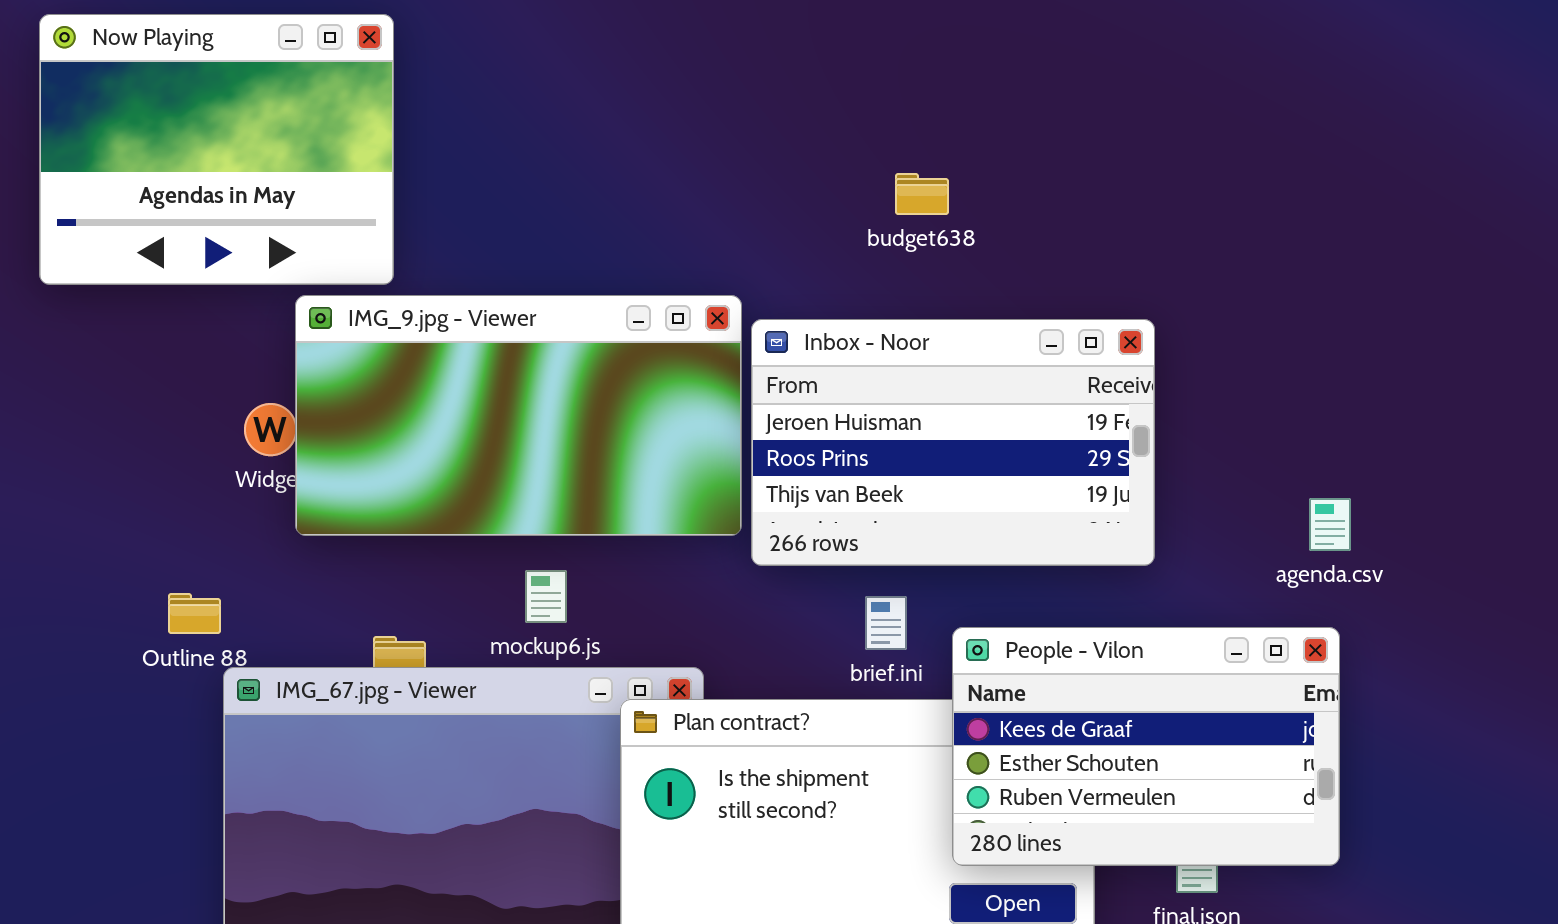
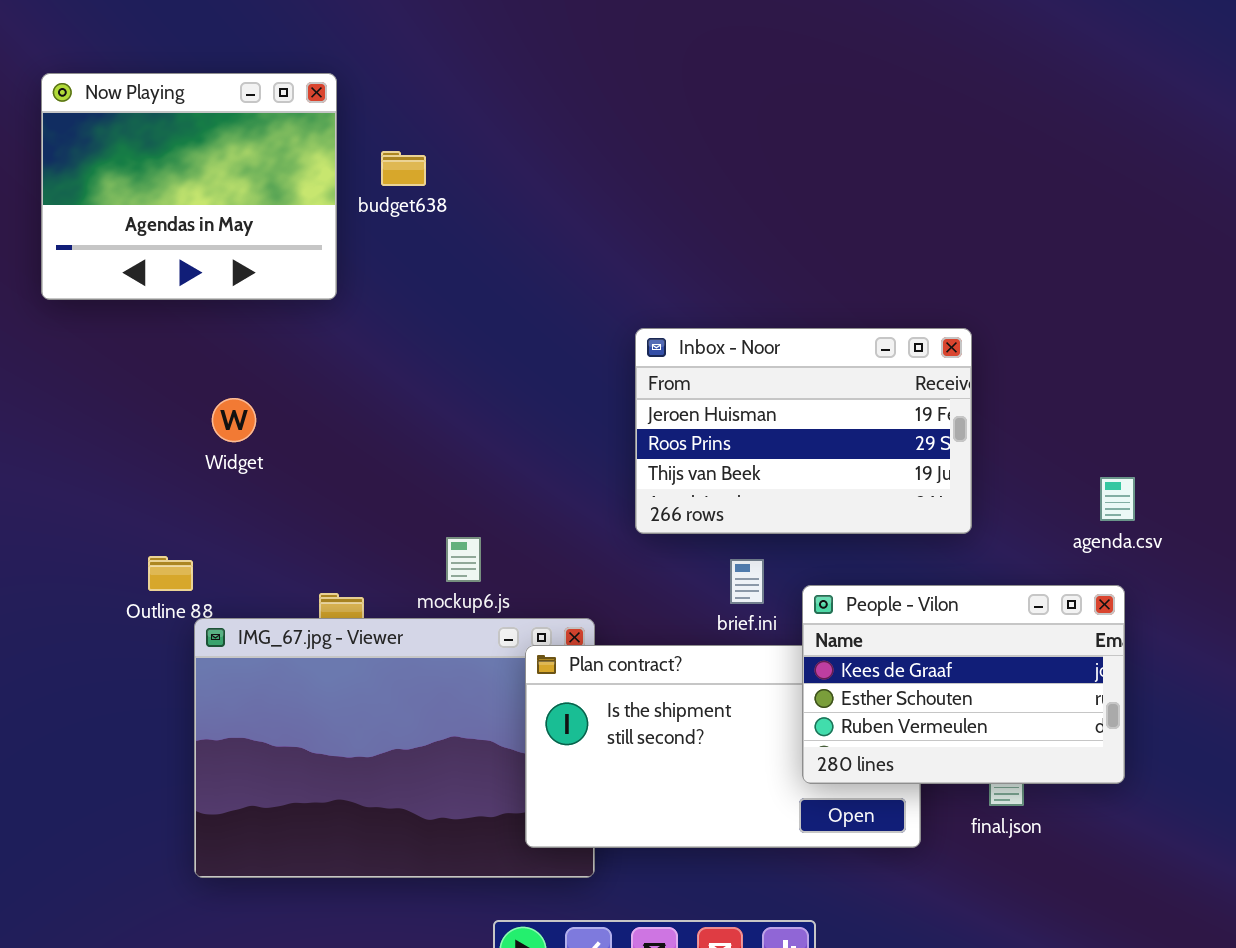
budget638: [895,173,949,215] -> [381,151,426,186], moved
IMG_9.jpg - Viewer: [295,295,742,536] -> none, closed

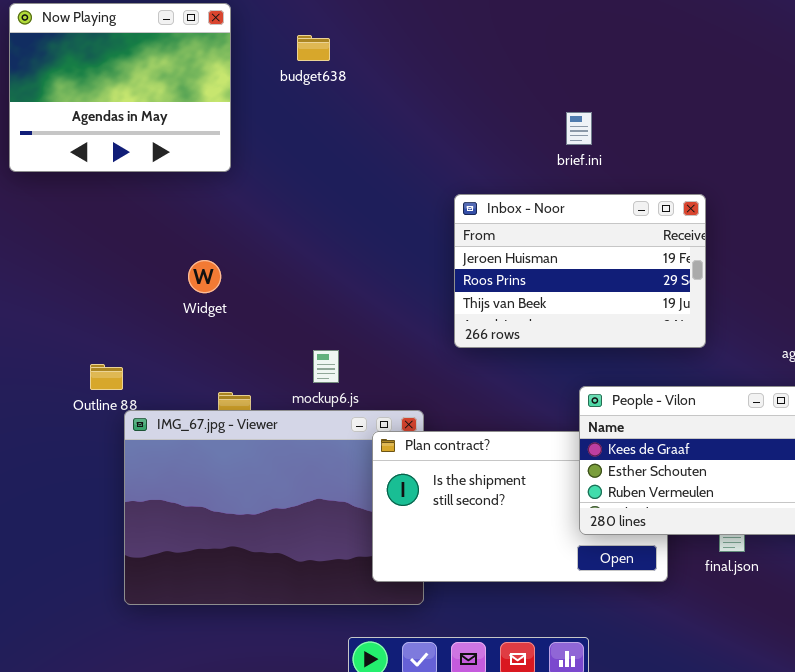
budget638: [381,151,426,186] -> [297,35,330,61], moved
Widget: [212,398,256,442] -> [188,260,221,293], moved
brief.ini: [730,559,764,604] -> [566,112,592,145], moved

